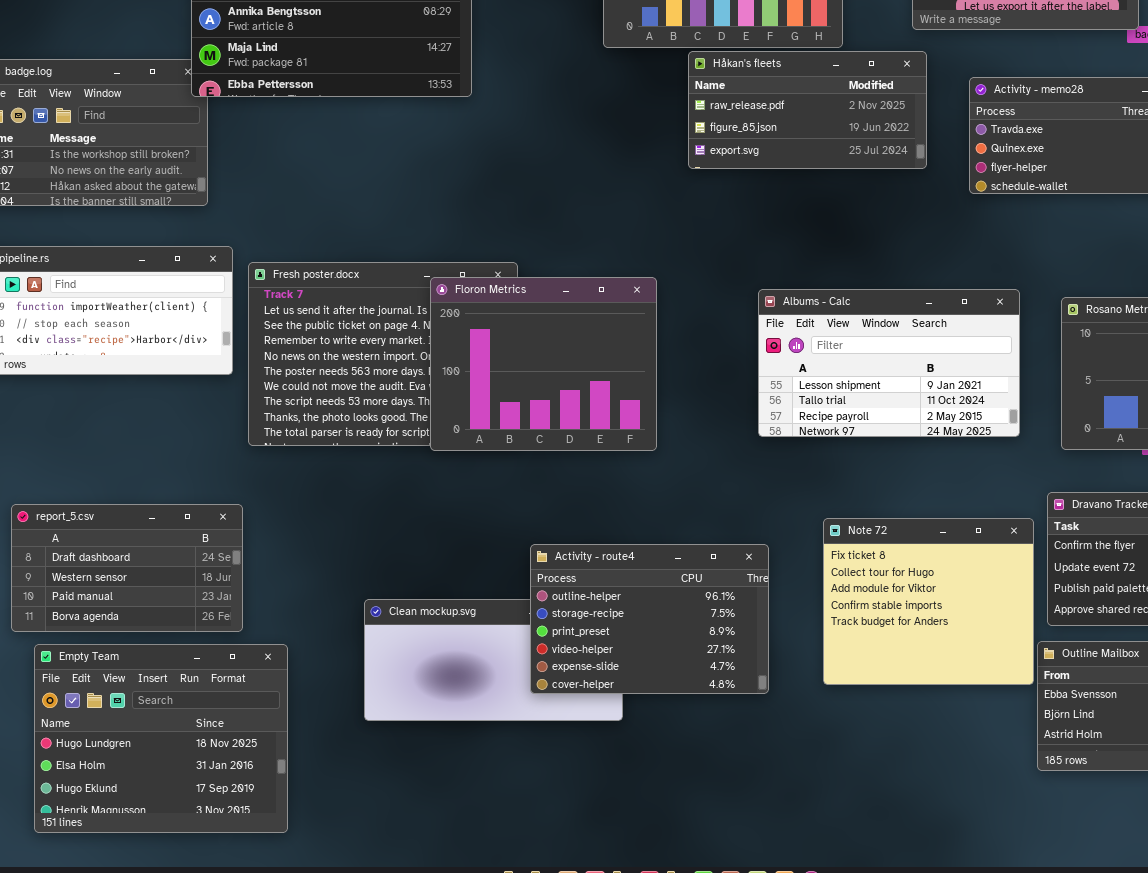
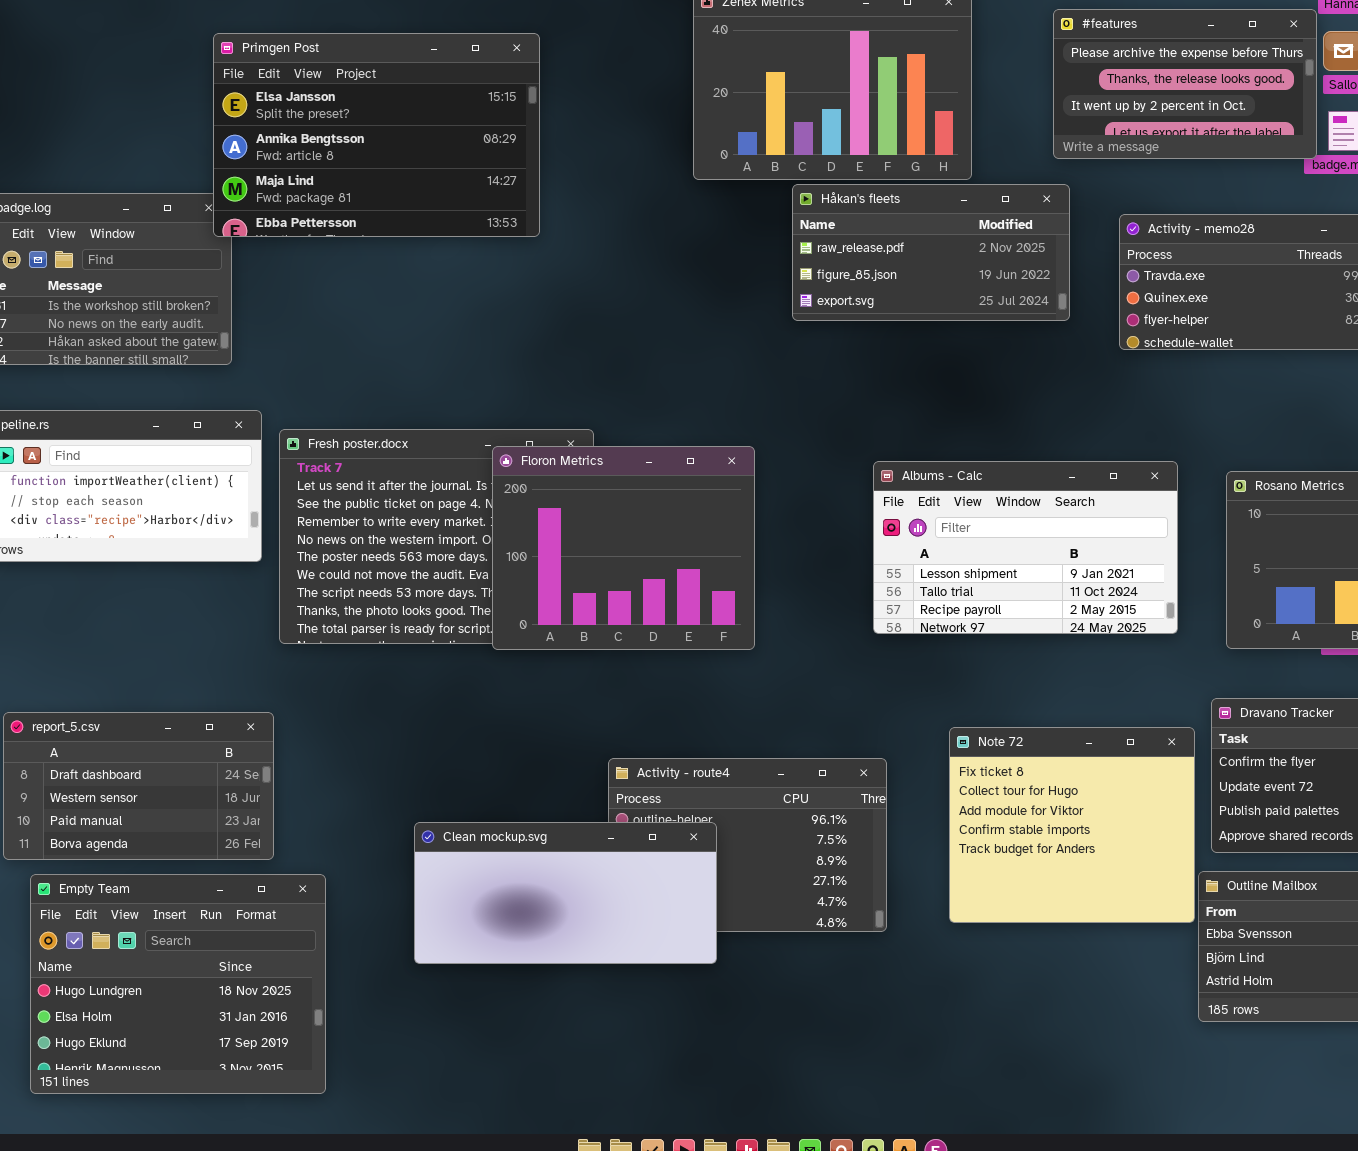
Clean mockup.svg: [364,599,623,721] -> [414,822,717,964], raised

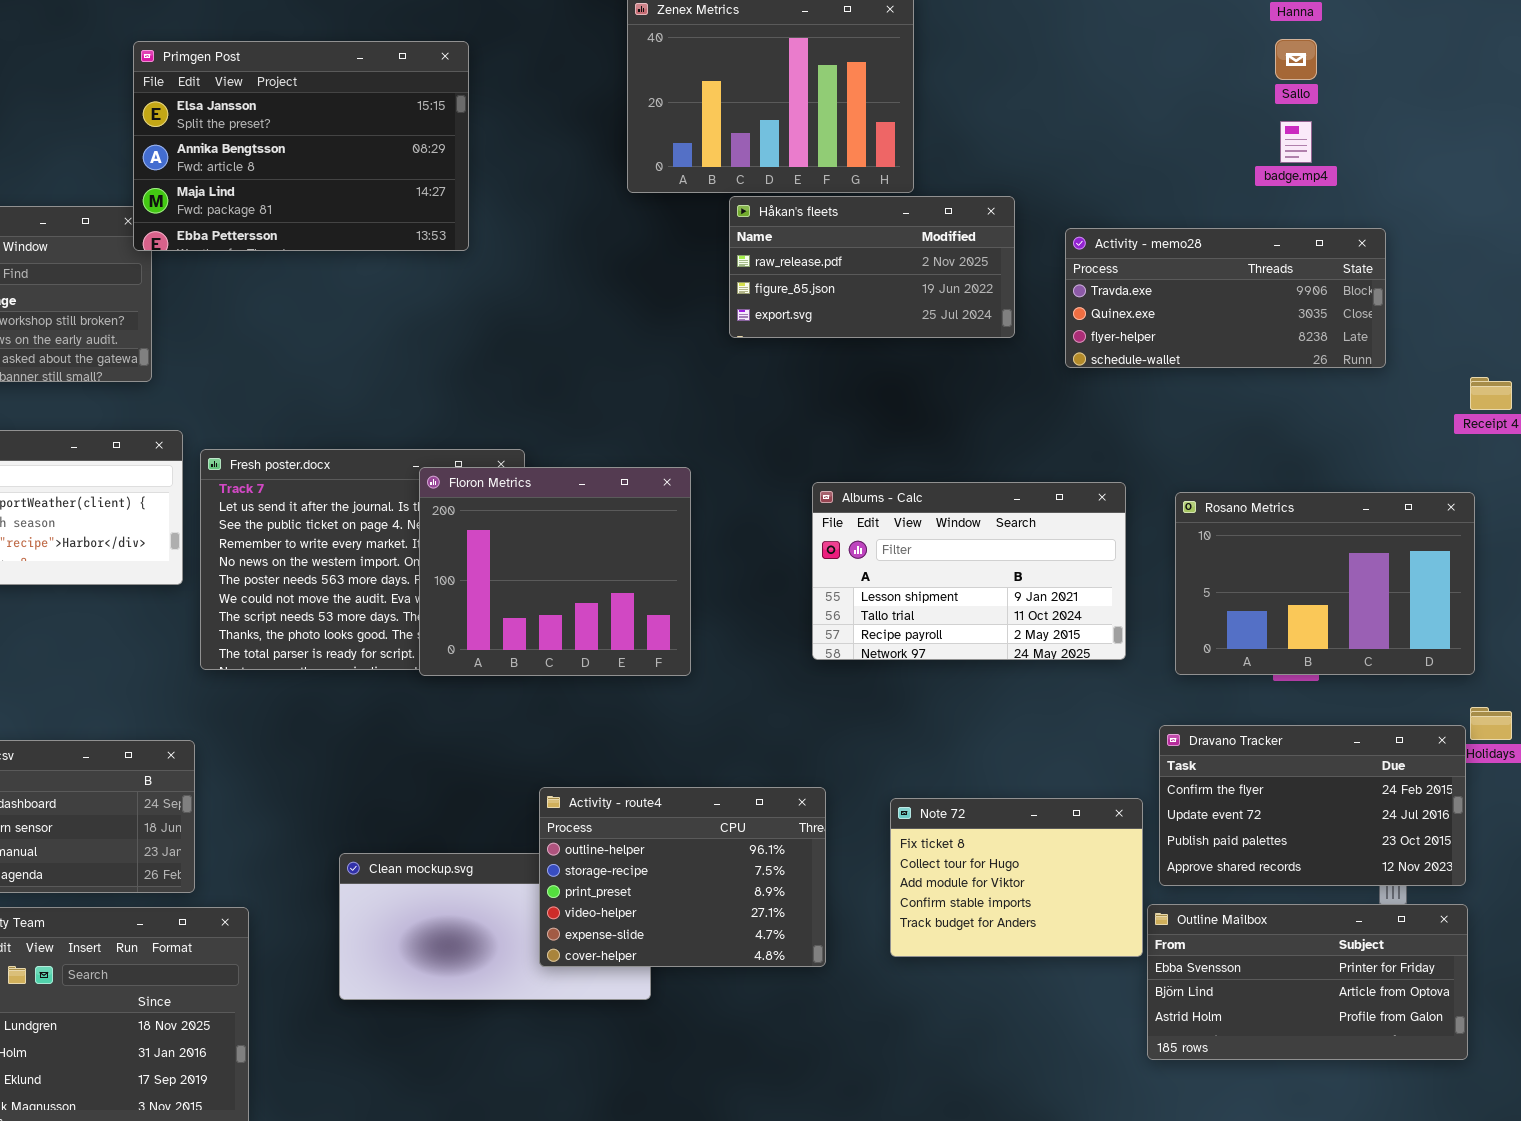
#features: [1053,9,1317,159] -> none, closed
Note 72: [949,727,1195,923] -> [890,798,1143,957], resized
Activity - route4: [608,758,887,932] -> [539,787,826,967], raised

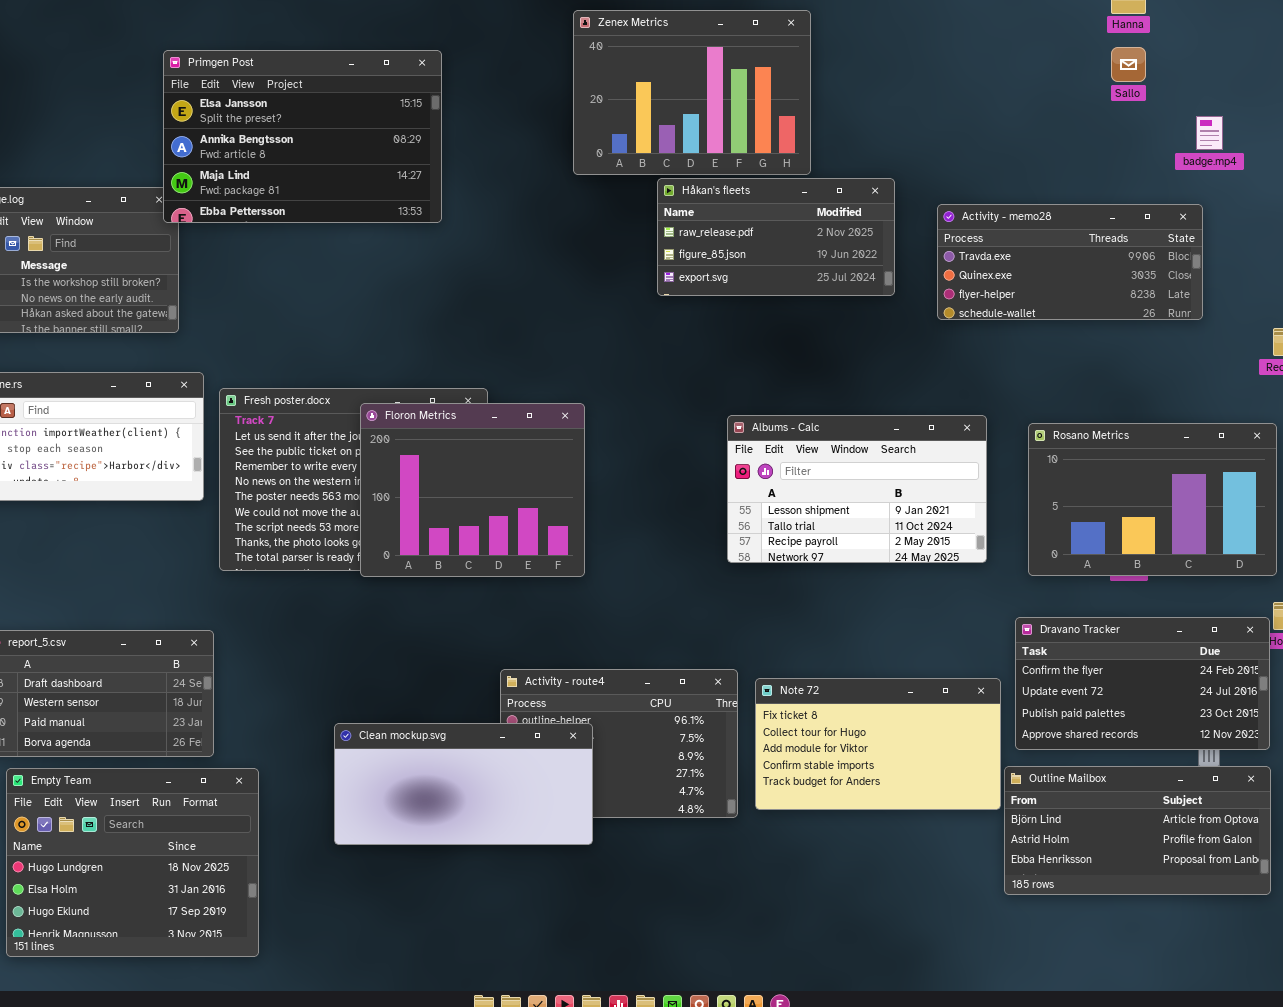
badge.mp4: [1280,121,1312,163] -> [1196,116,1223,150], moved
Floron Metrics: [419,467,691,676] -> [360,403,585,577], moved
Note 72: [890,798,1143,957] -> [755,678,1001,810], resized
Clean mockup.svg: [339,853,651,1000] -> [334,723,593,845], raised
Outline Mailbox: [1147,904,1468,1060] -> [1004,766,1271,895], scrolled down 1 row

